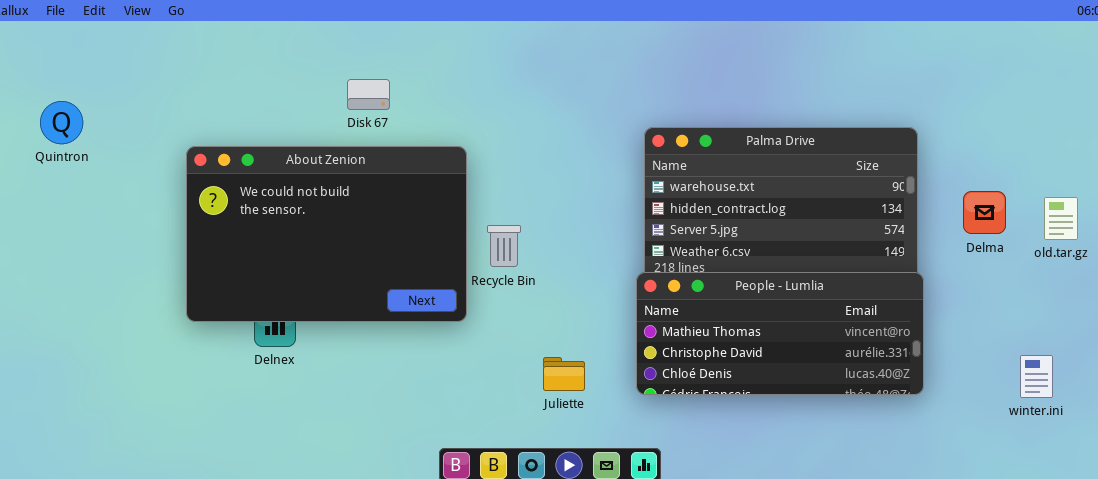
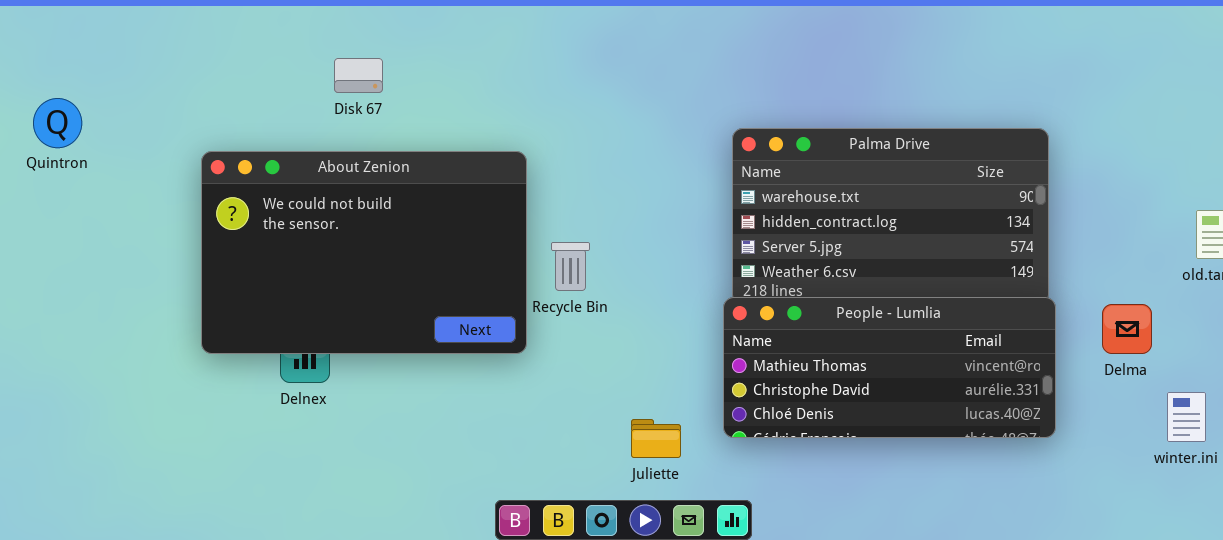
Disk 67: [347,79,390,110] -> [334,58,383,93], moved
Delma: [963,191,1006,234] -> [1102,304,1152,354], moved
Juliette: [543,357,585,391] -> [631,419,681,458], moved

